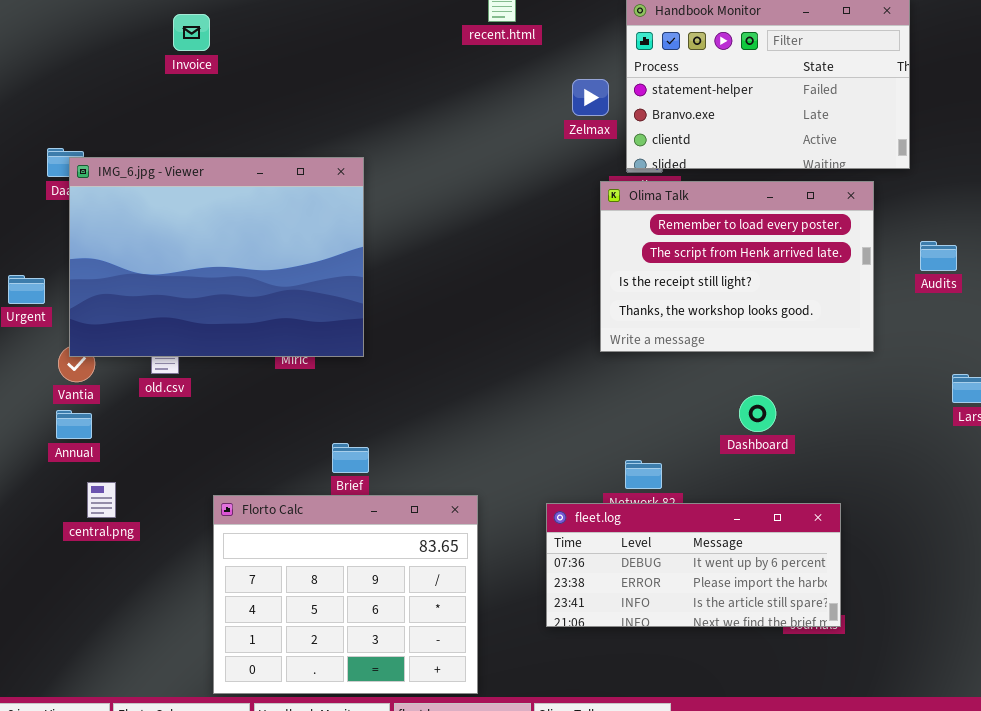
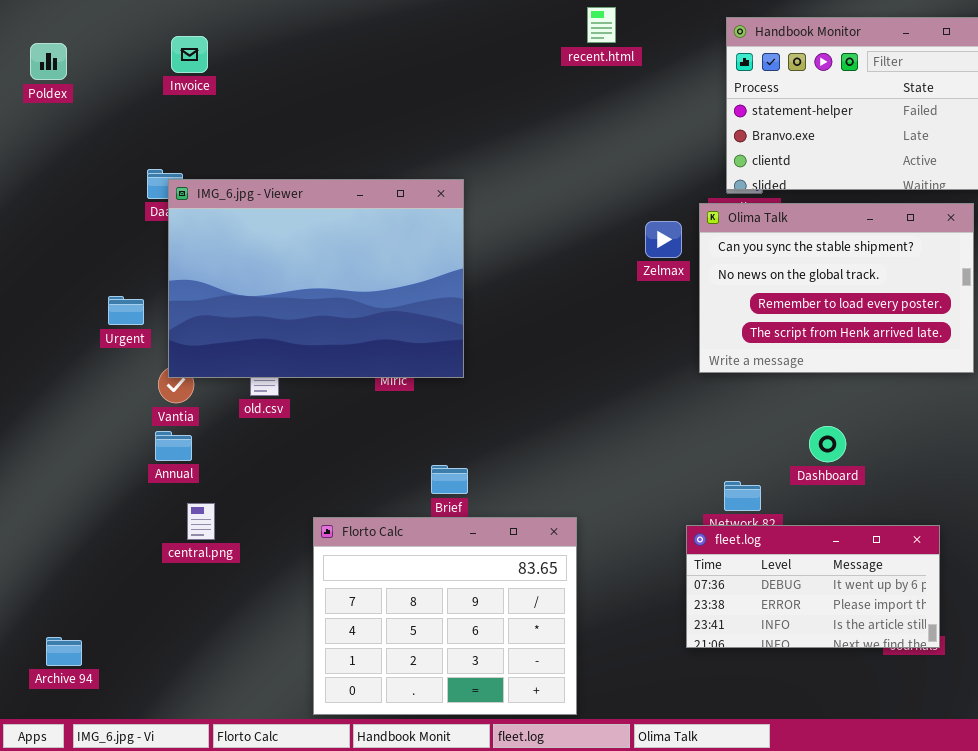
Invoice: [173,14,210,51] -> [171,36,208,73], moved
Zelmax: [572,79,609,116] -> [645,221,682,258], moved
Olima Talk: [600,181,874,352] -> [699,203,974,373], scrolled up 2 rows
Dashboard: [739,395,776,432] -> [809,426,846,462], moved
fleet.log: [546,503,841,627] -> [686,525,940,648], resized

